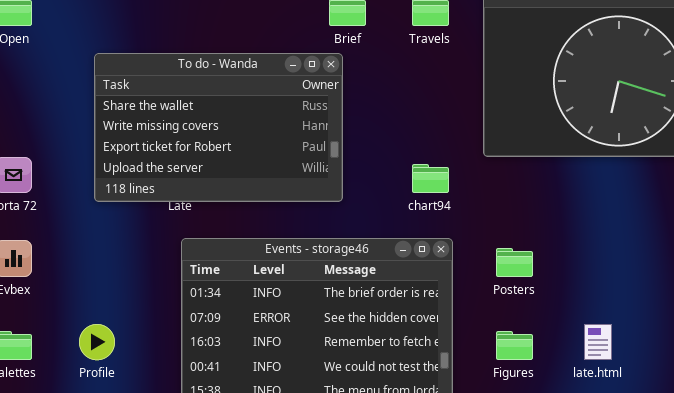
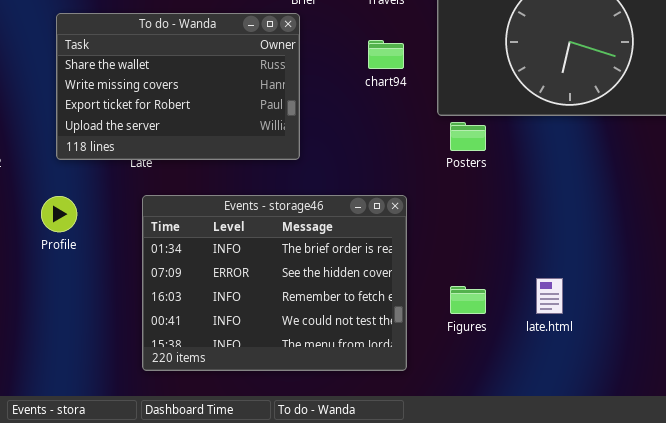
chart94: [412,164,449,193] -> [368,40,404,69], moved
Posters: [496,248,533,277] -> [450,122,486,151], moved
Profile: [79,324,115,360] -> [41,196,77,232], moved

